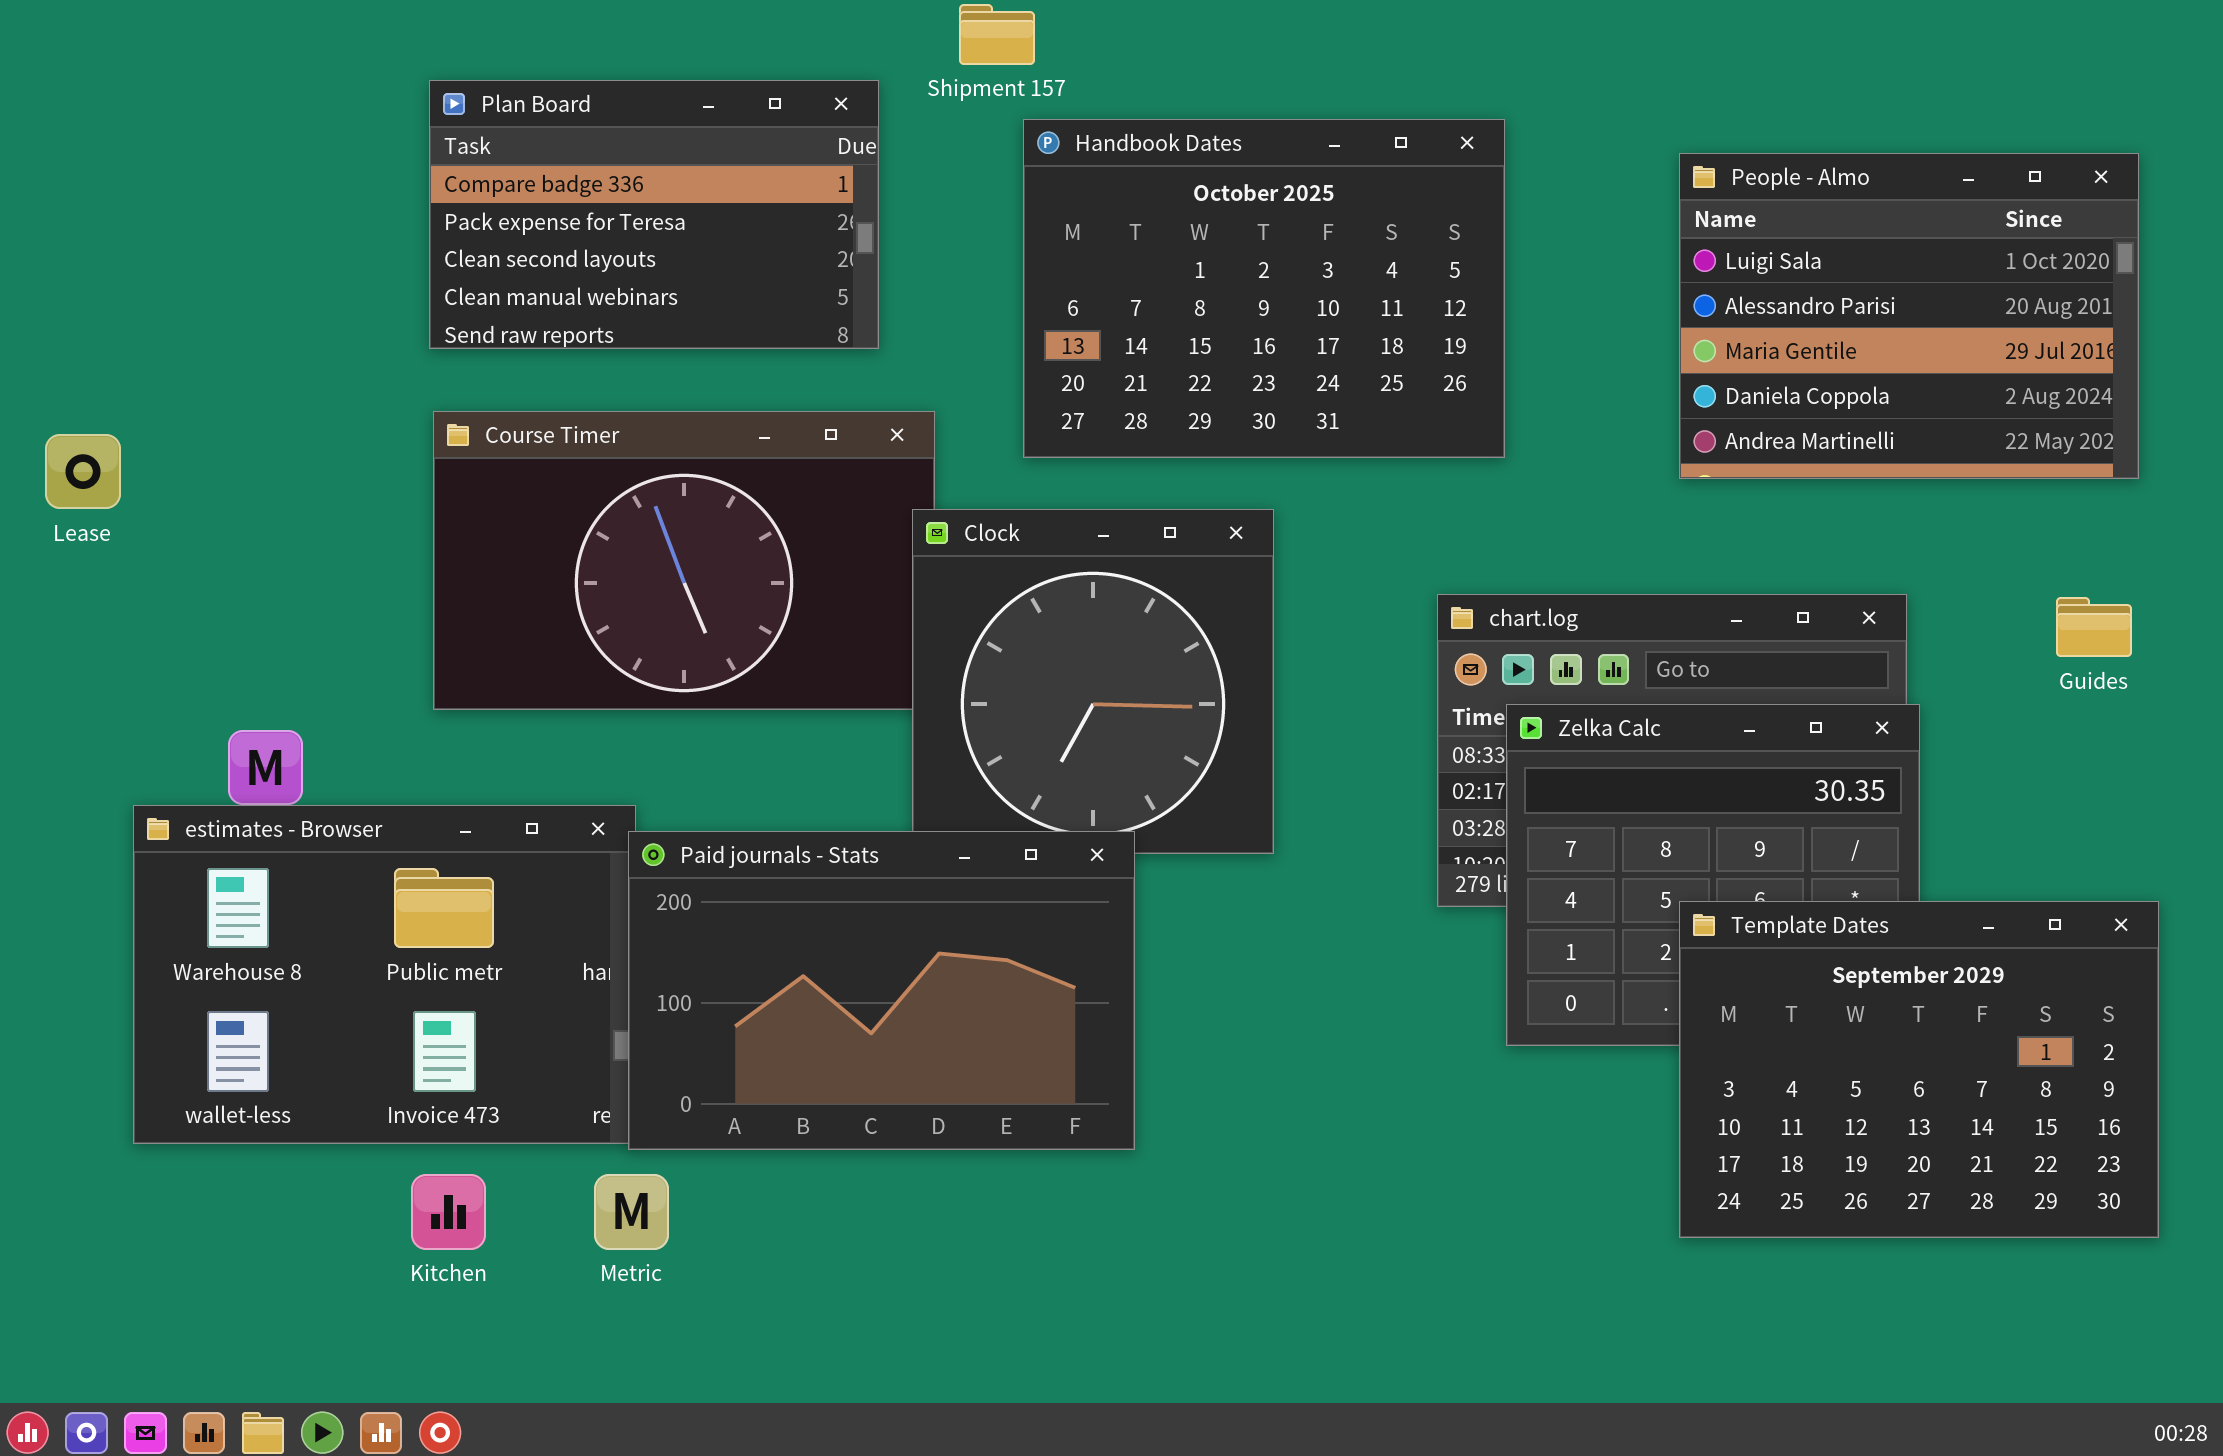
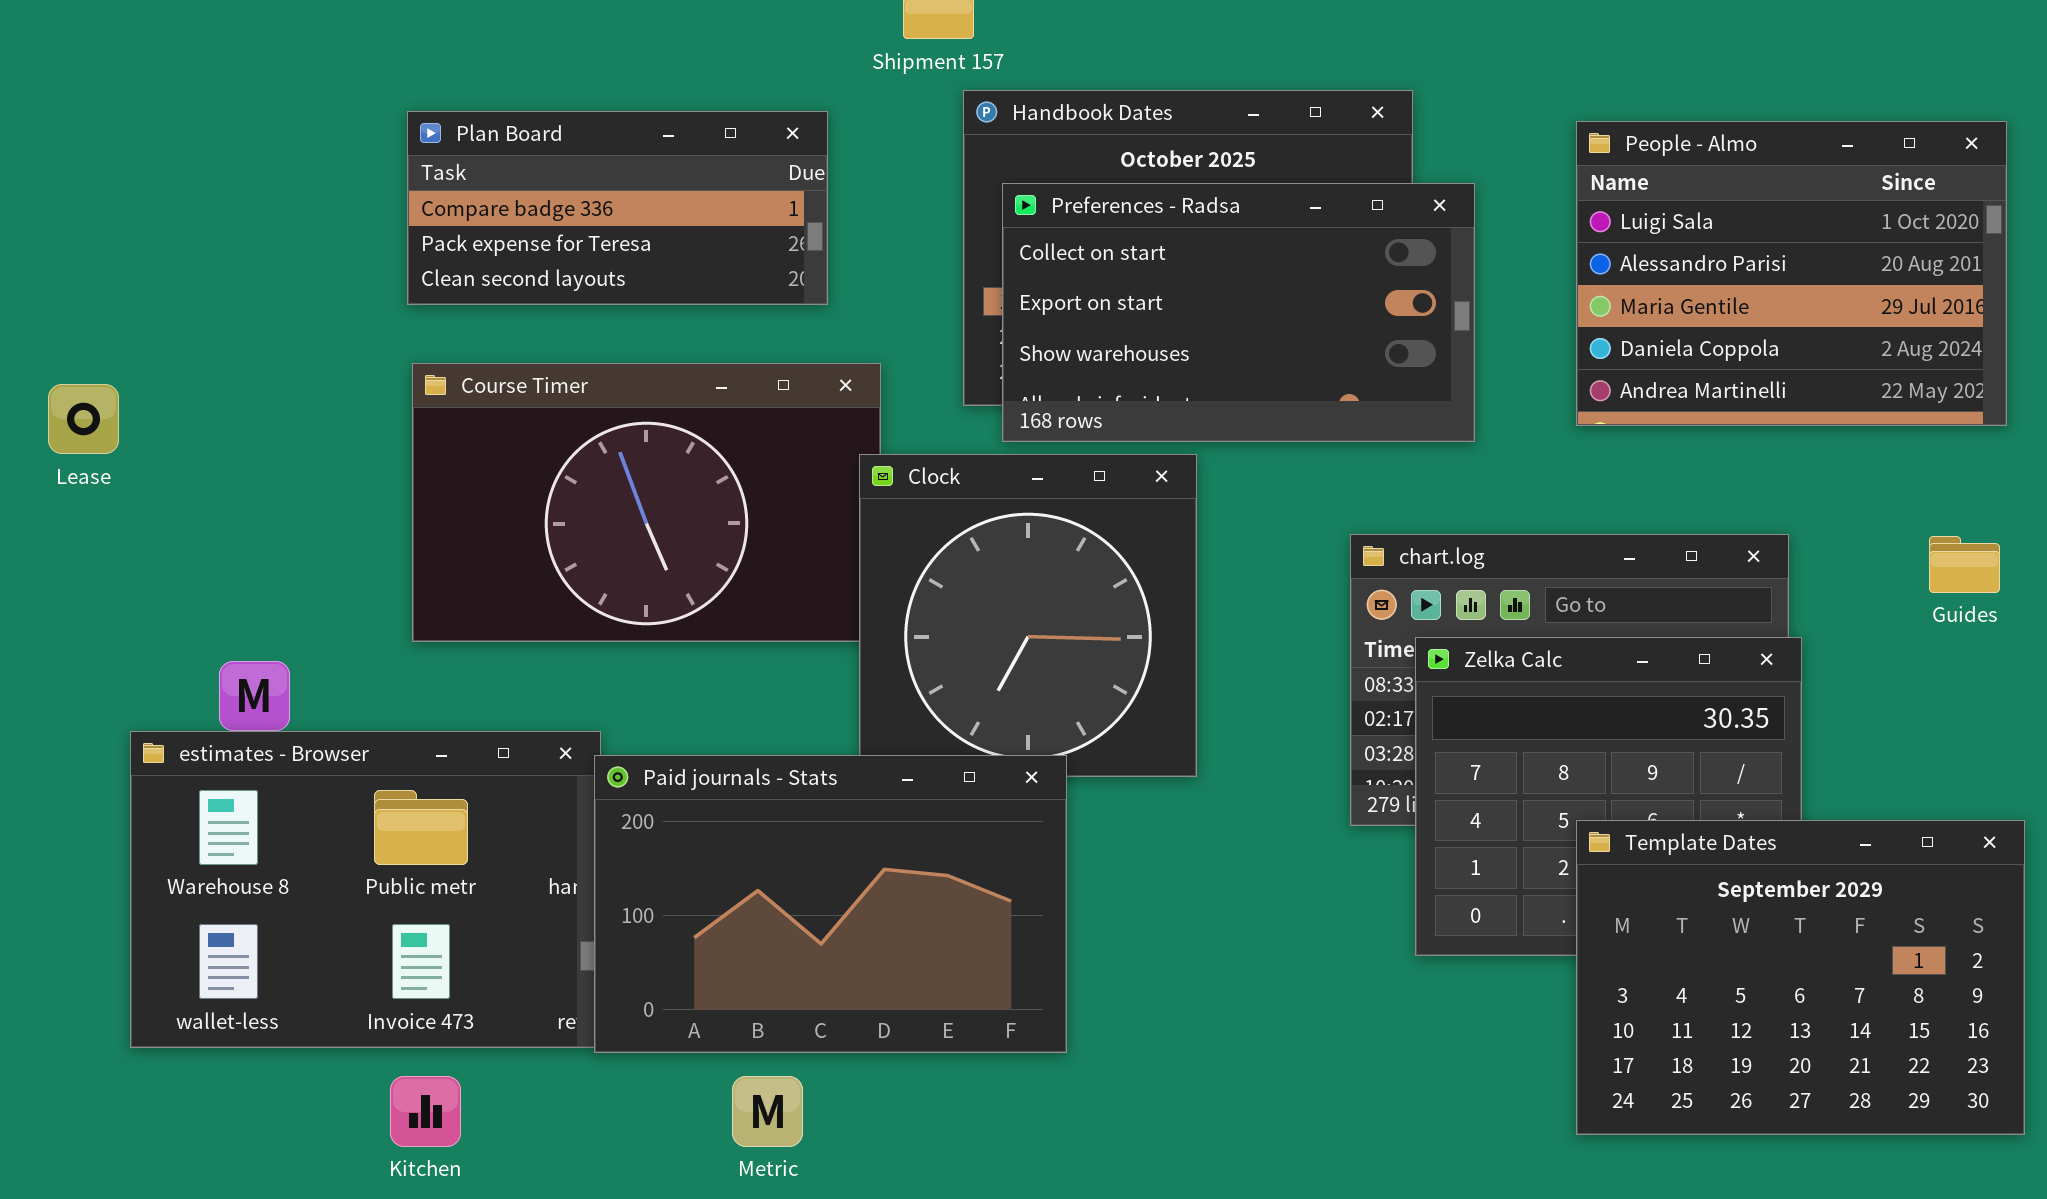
Plan Board: [429,80,879,349] -> [407,111,828,305], resized
Preferences - Radsa: none -> [1002,183,1475,442], opened
Metric: [594,1174,669,1250] -> [732,1076,803,1147], moved

